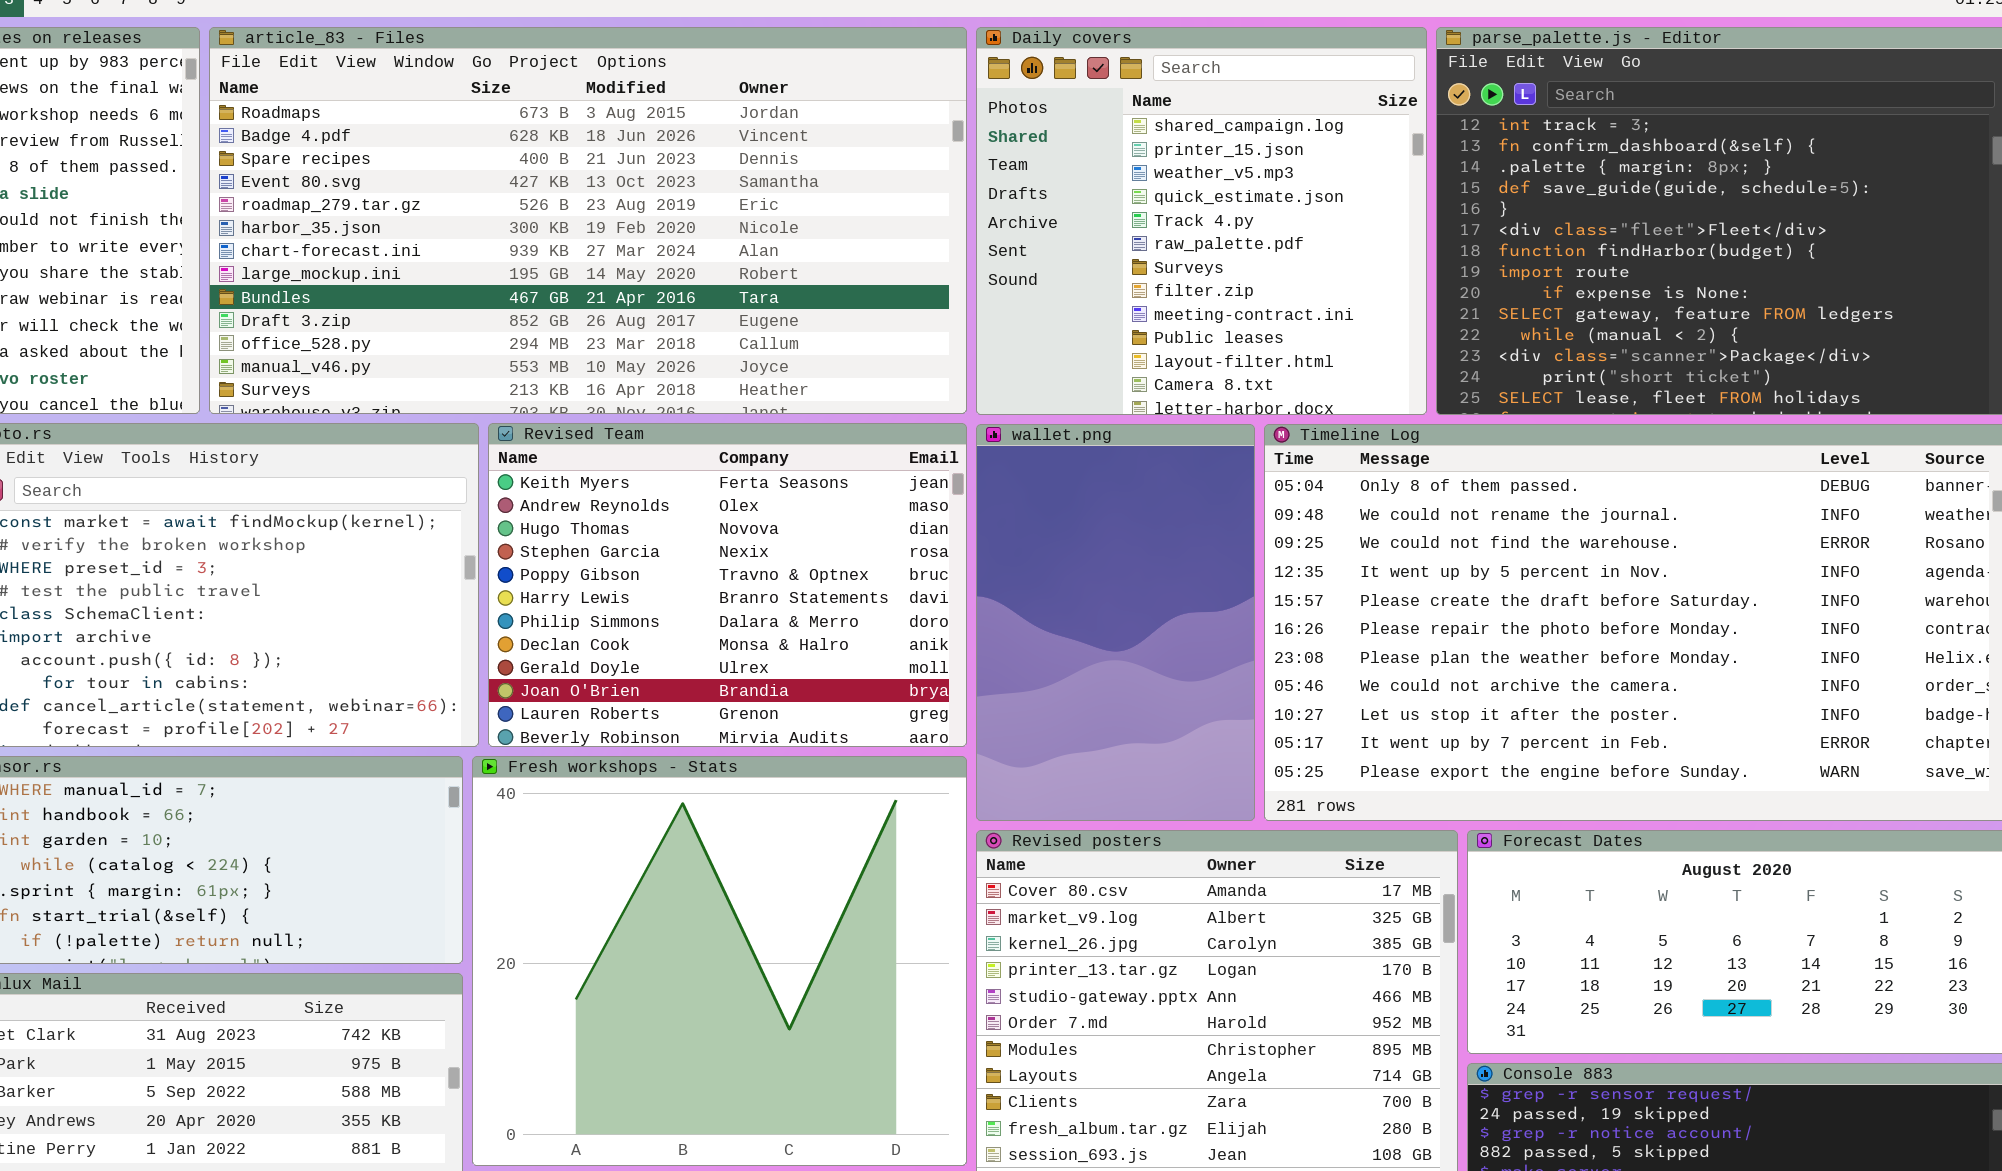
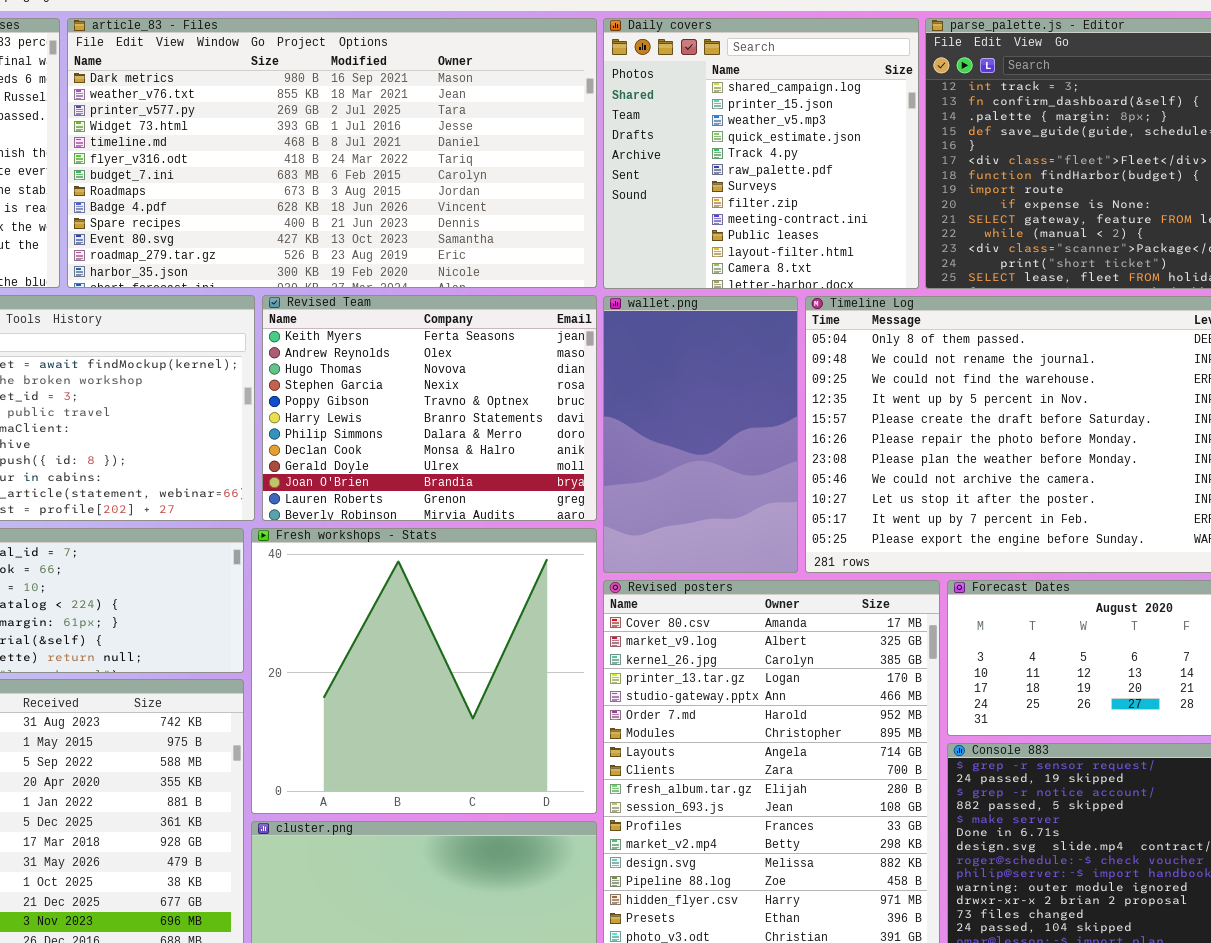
article_83 - Files: [209,27,967,414] -> [67,18,597,288], scrolled up 7 rows

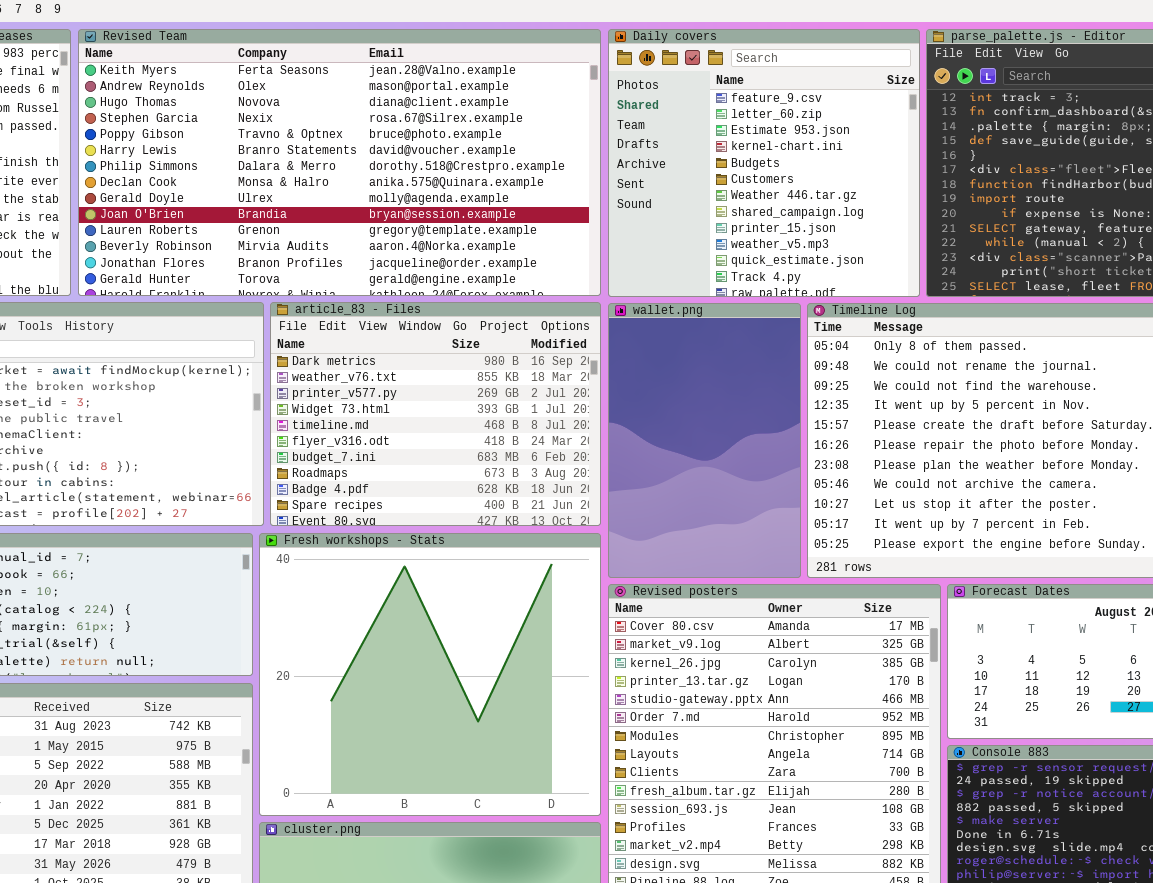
article_83 - Files: [67,18,597,288] -> [270,302,601,526], moved, resized
Daily covers: [603,18,919,289] -> [608,29,920,297], scrolled up 7 rows
Revised Team: [262,295,597,521] -> [78,29,601,296], moved, resized

